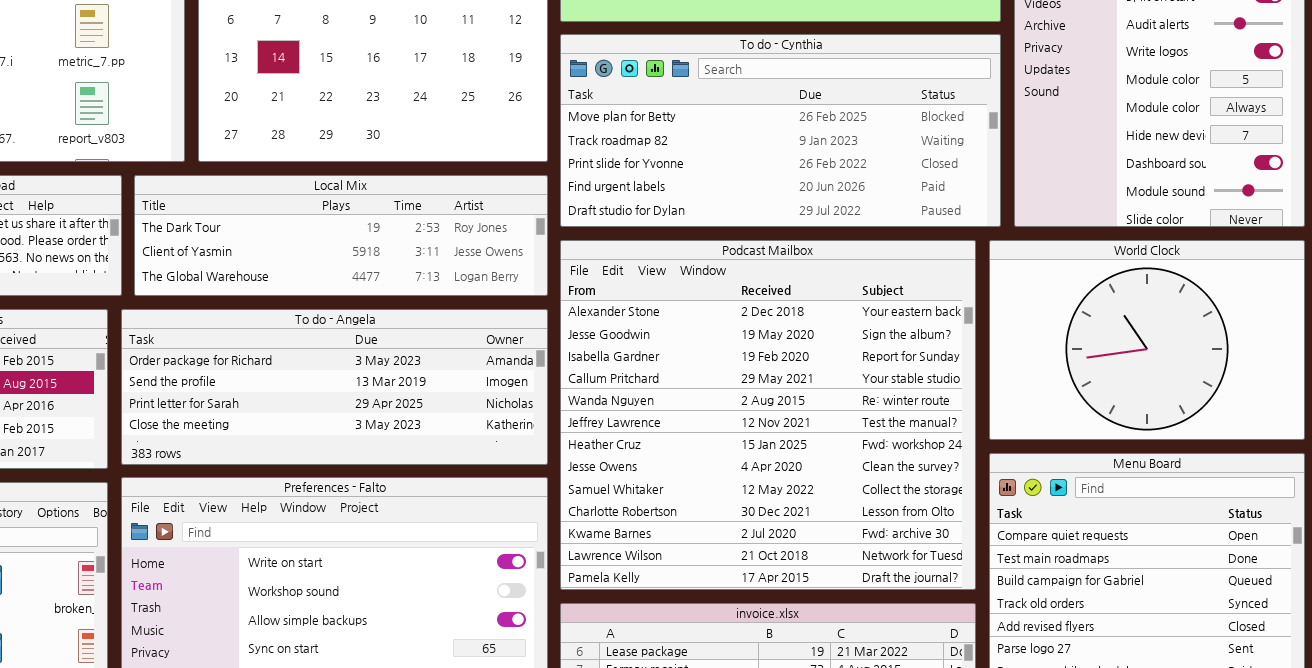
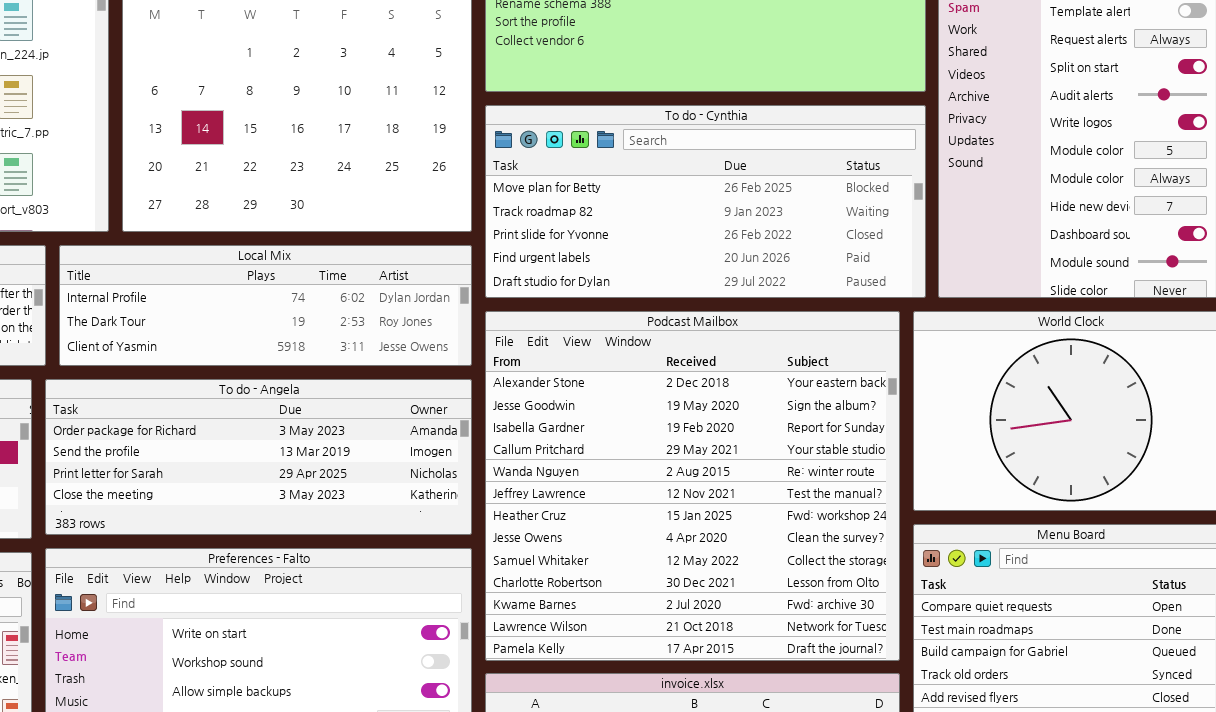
Local Mix: [134,175,548,296] -> [59,245,472,366], scrolled up 1 row

